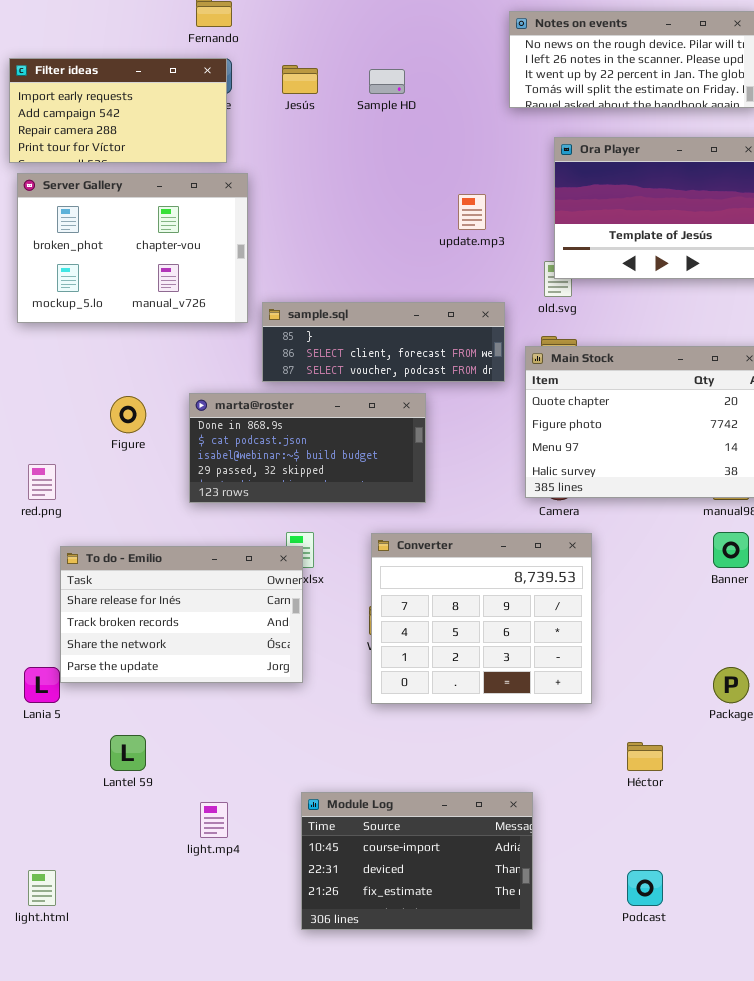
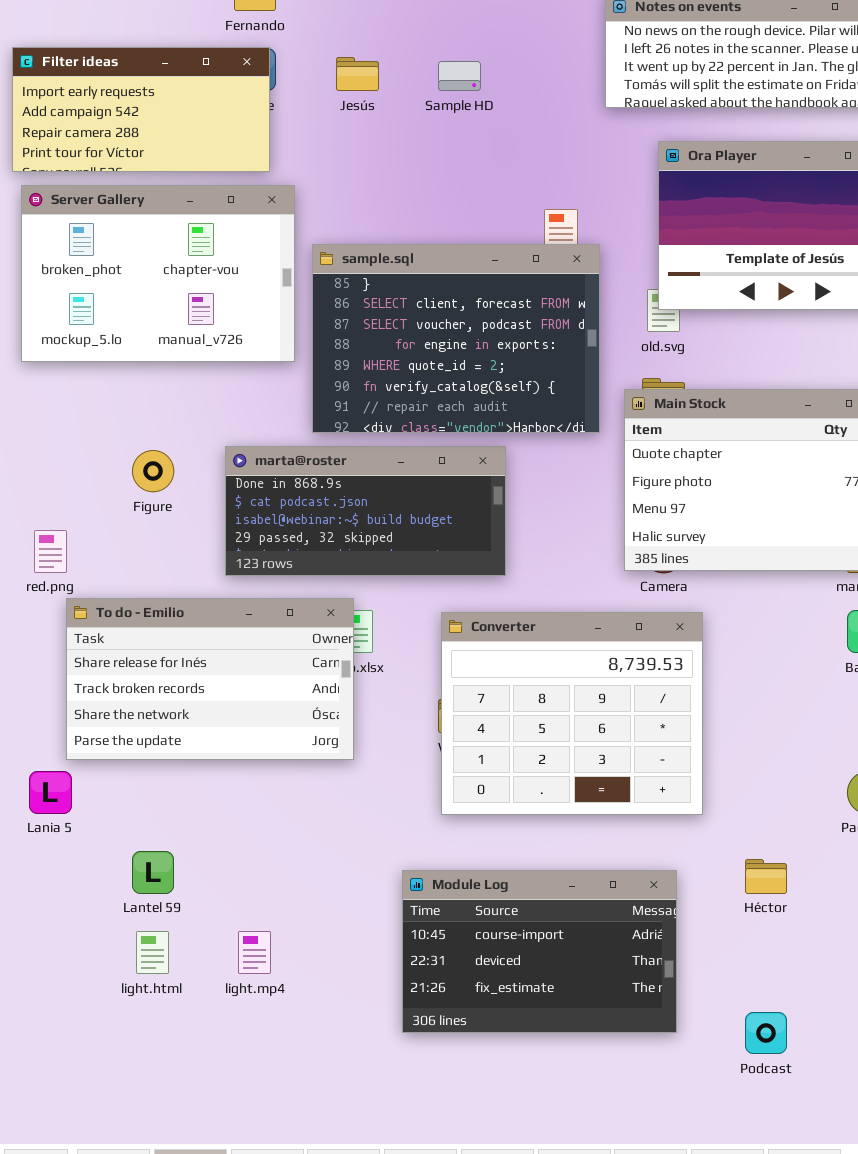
sample.sql: [262,302,505,382] -> [312,244,600,433], resized
To do - Emilio: [60,546,303,683] -> [66,598,354,760], moved
Module Log: [301,792,533,930] -> [402,870,677,1033], moved
light.html: [28,870,56,906] -> [136,931,169,974], moved

